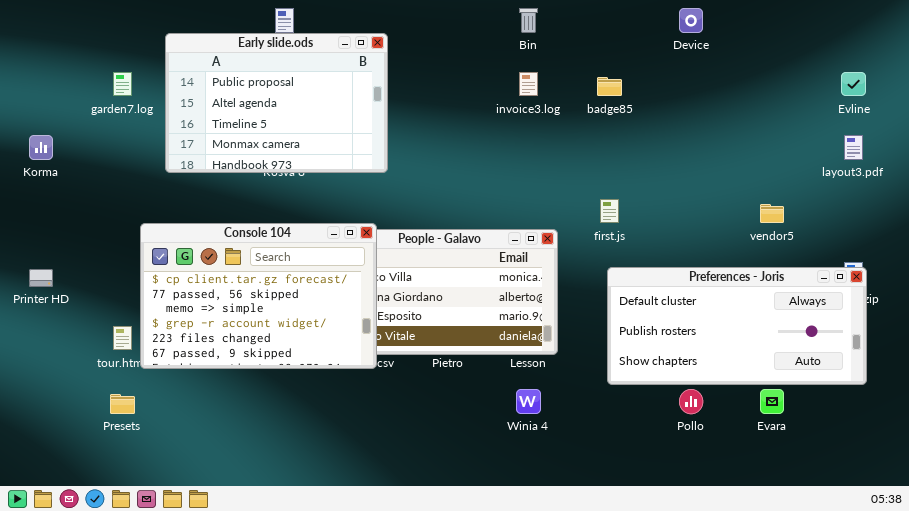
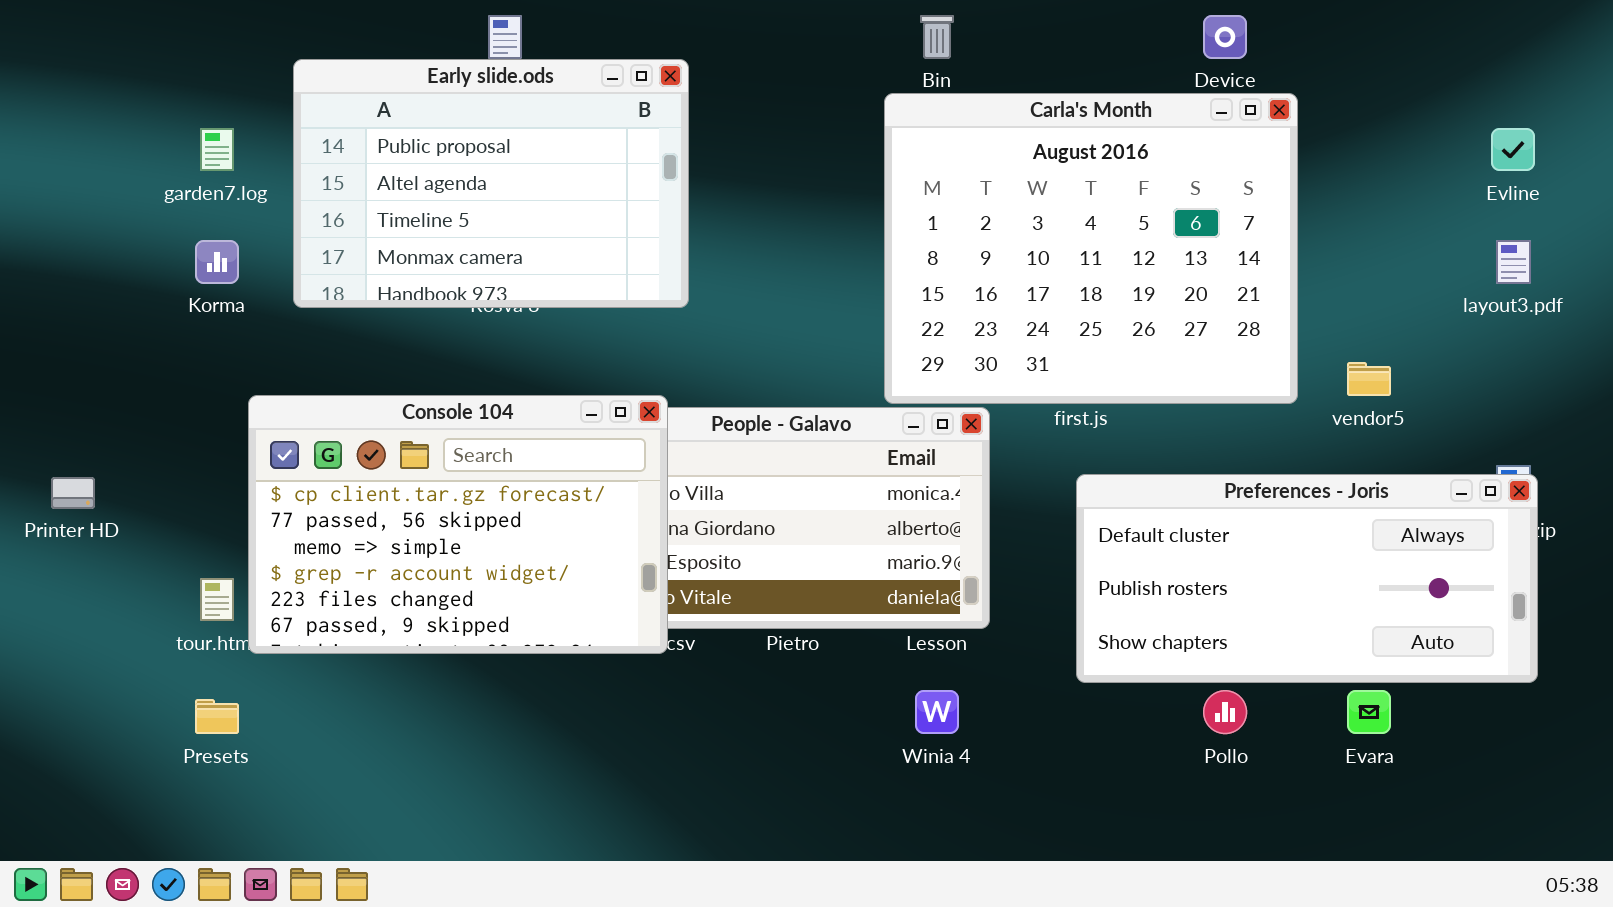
Carla's Month: none -> [884,93,1298,404], opened
Korma: [29,135,53,160] -> [195,240,239,284], moved

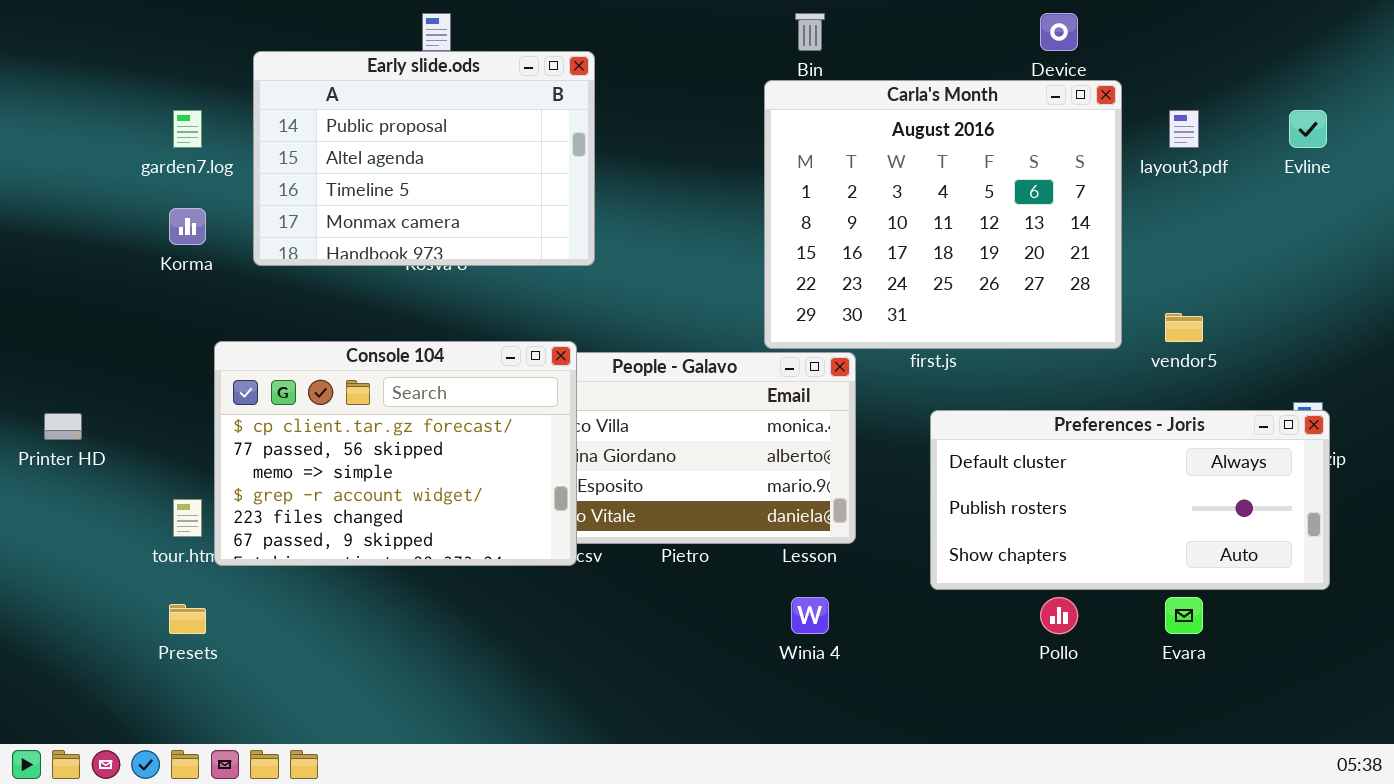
layout3.pdf: [1496,240,1531,284] -> [1169,110,1199,148], moved

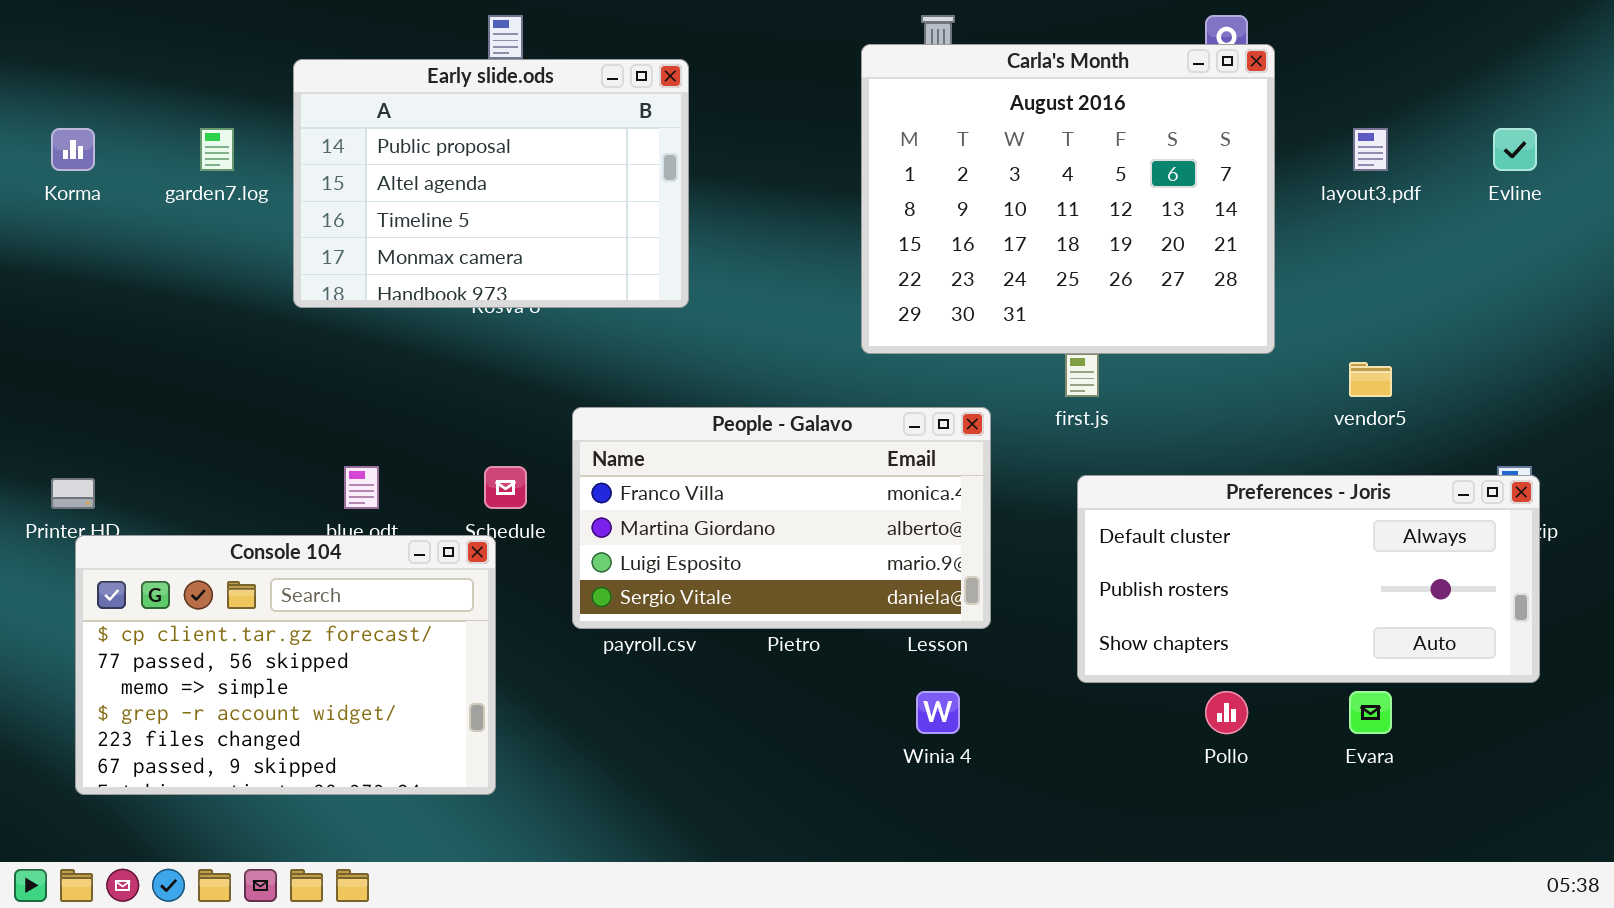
Carla's Month: [764,80,1122,349] -> [861,44,1275,354], moved
Korma: [169,208,206,245] -> [51,128,95,171], moved
Console 104: [214,341,577,566] -> [75,535,496,795], moved

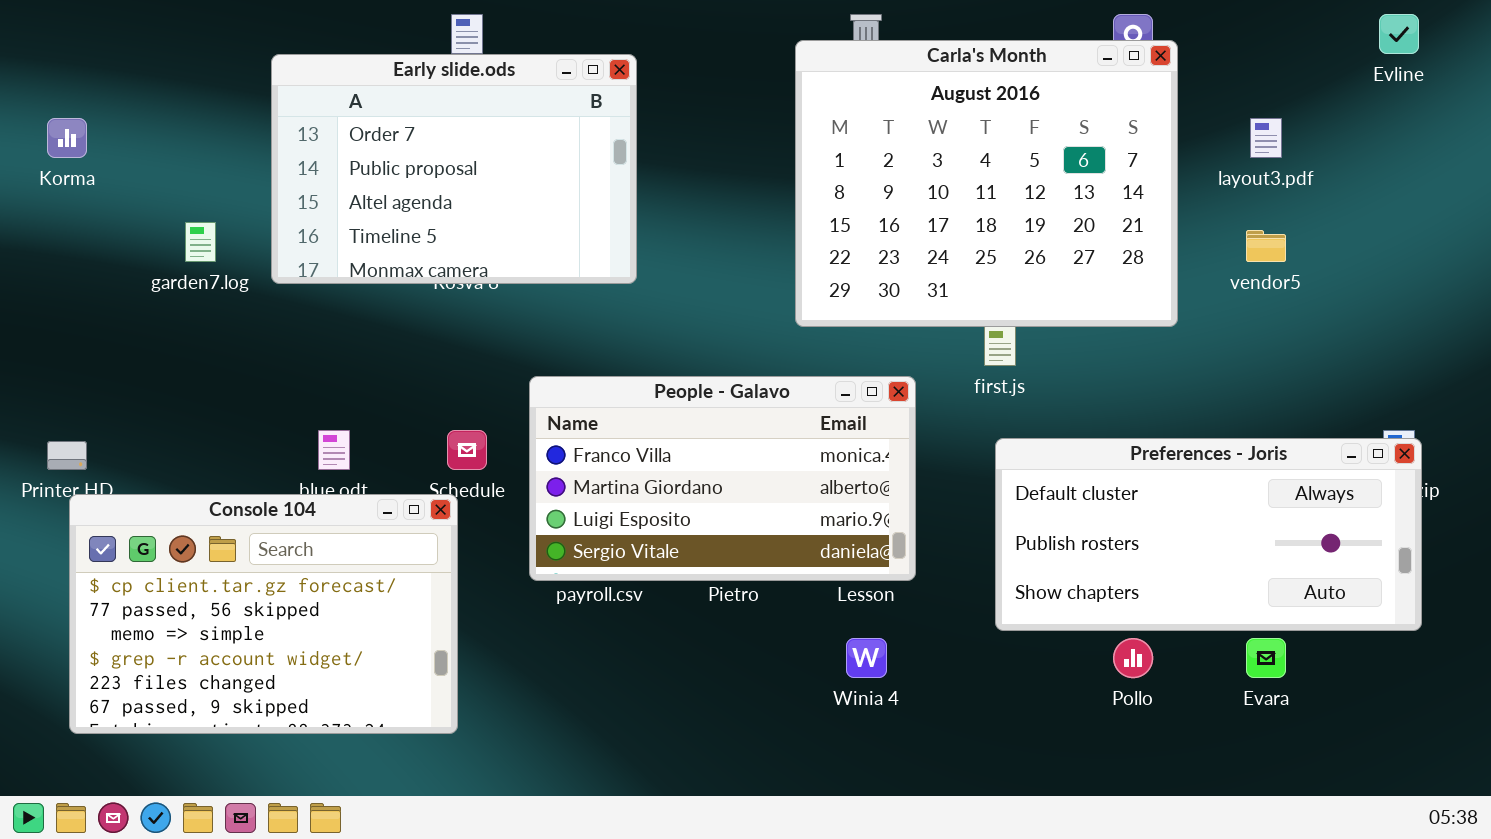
Early slide.ods: [293,59,689,308] -> [271,54,637,284], scrolled up 1 row
garden7.log: [200,128,234,171] -> [185,222,216,262], moved
Evline: [1493,128,1537,171] -> [1379,14,1419,54], moved
vendor5: [1349,362,1392,397] -> [1246,230,1286,262], moved

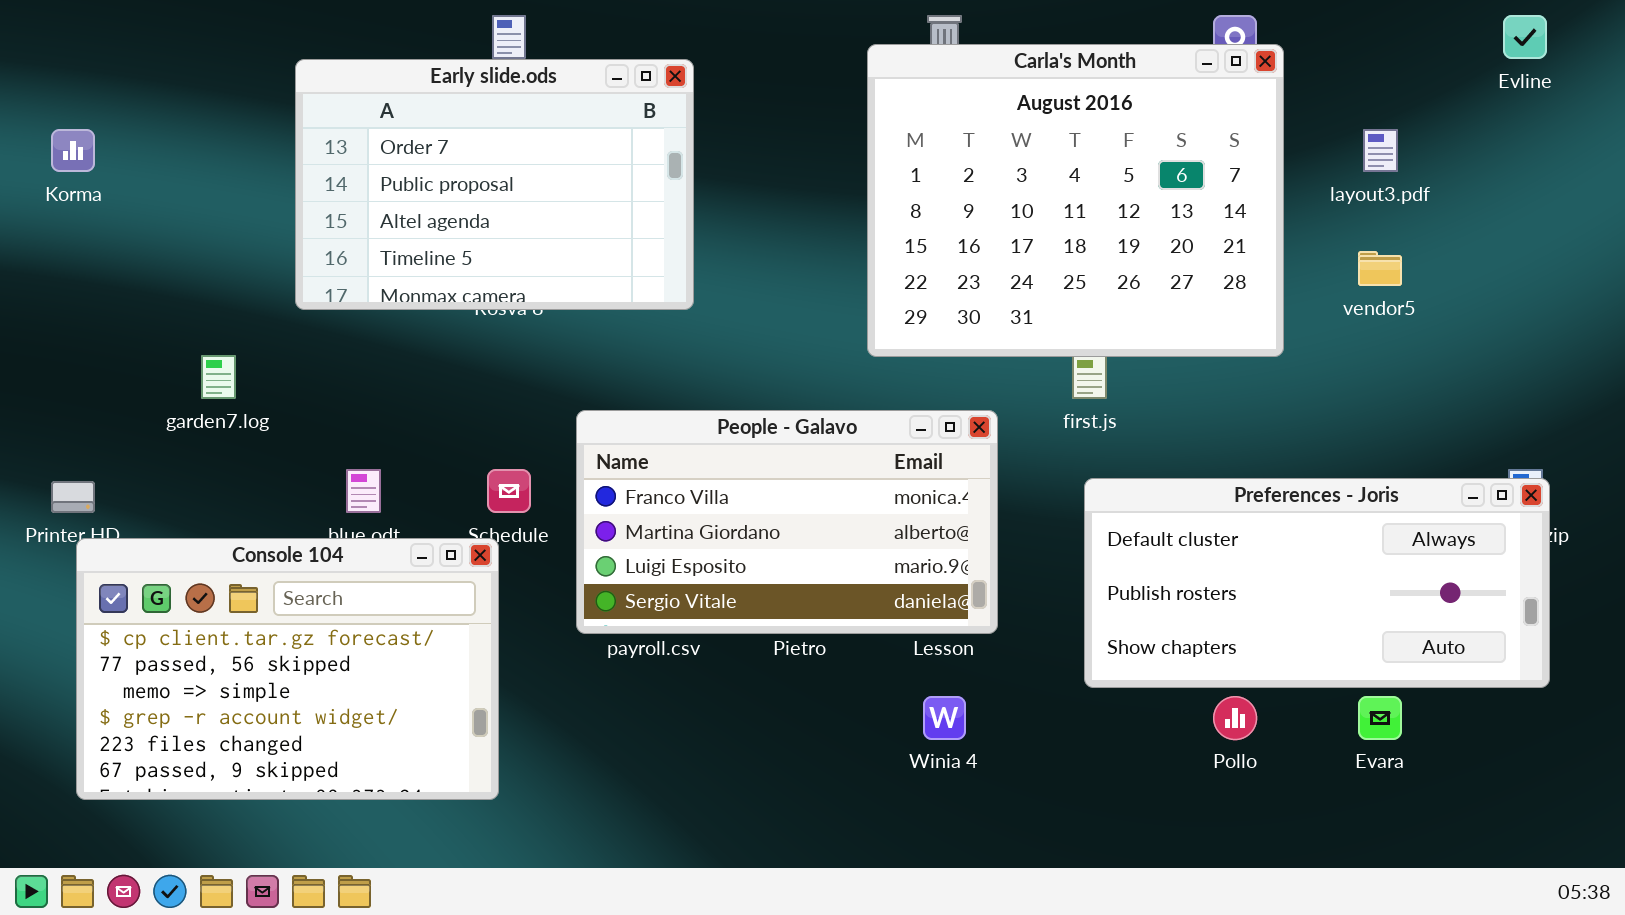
garden7.log: [185,222,216,262] -> [201,355,236,399], moved

